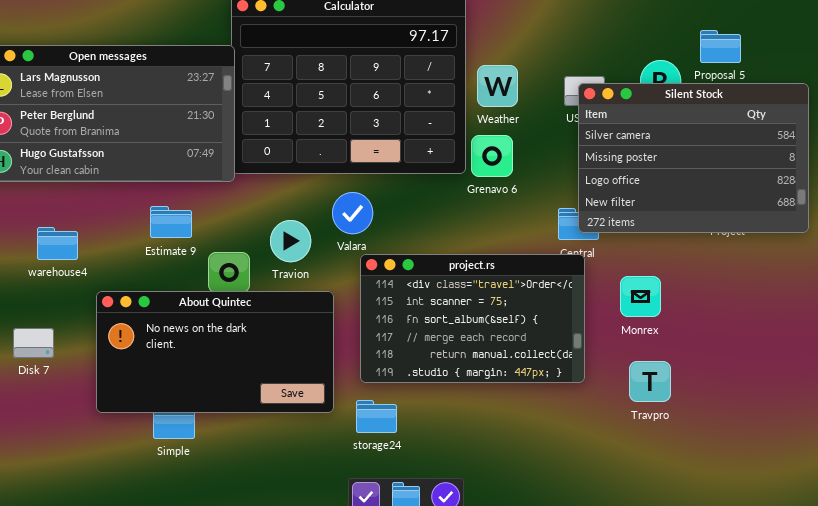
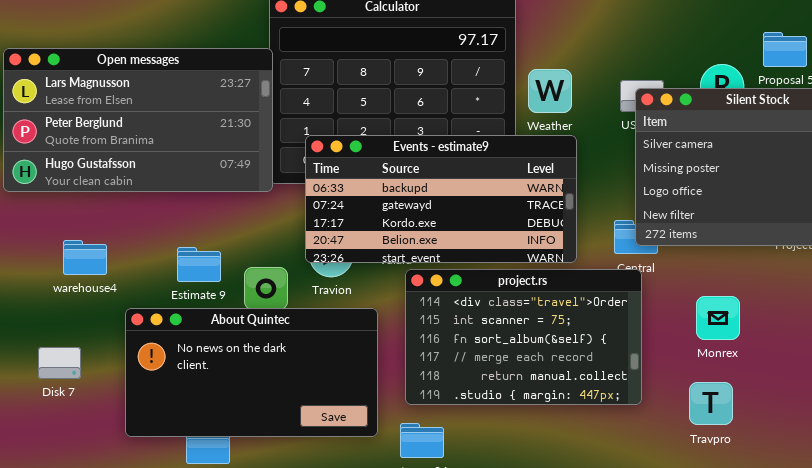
Events - estimate9: none -> [305,135,577,263], opened
Estimate 9: [150,206,192,238] -> [177,247,221,282], moved
Monrex: [620,276,661,317] -> [696,296,740,340], moved

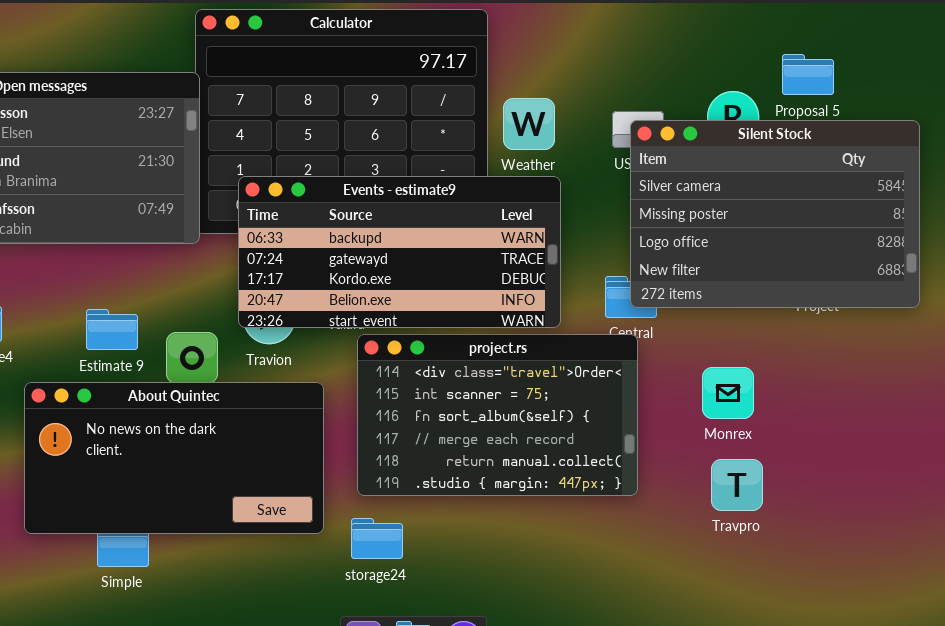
Travpro: [689,382,733,425] -> [711,459,763,511], moved

